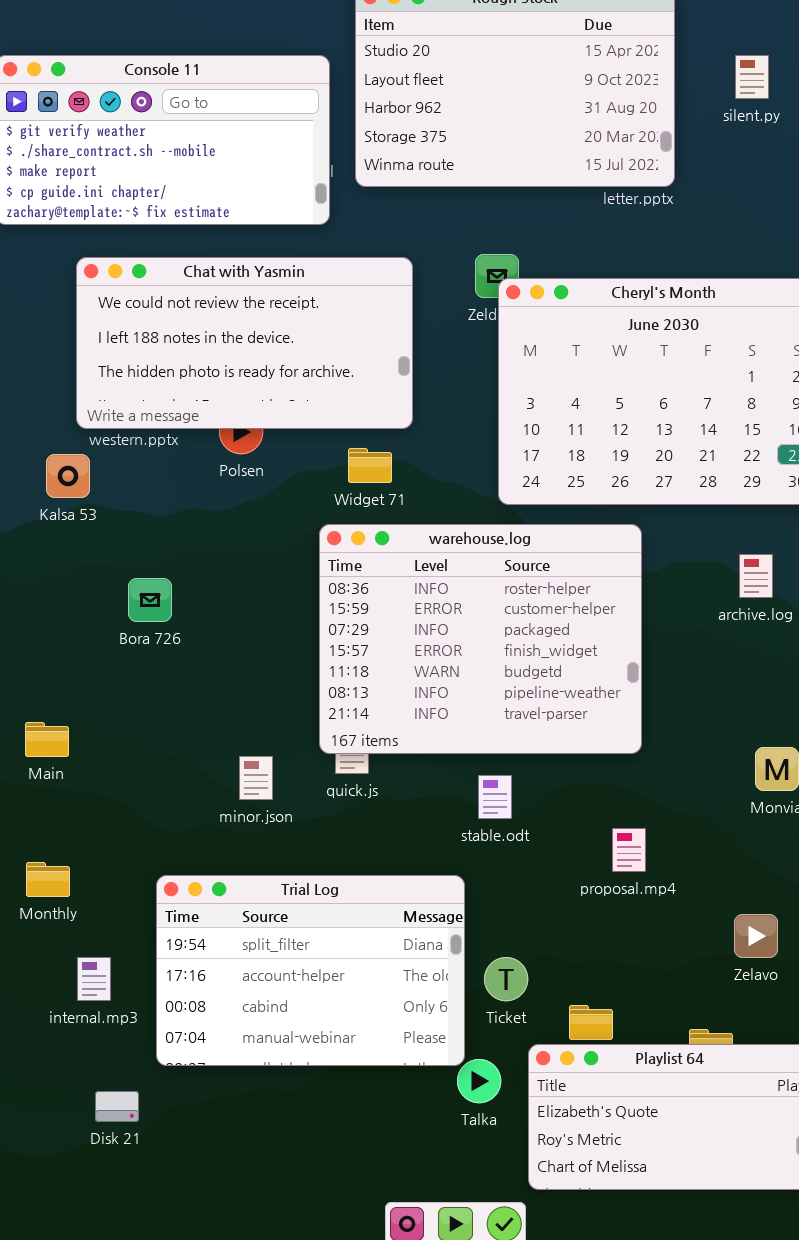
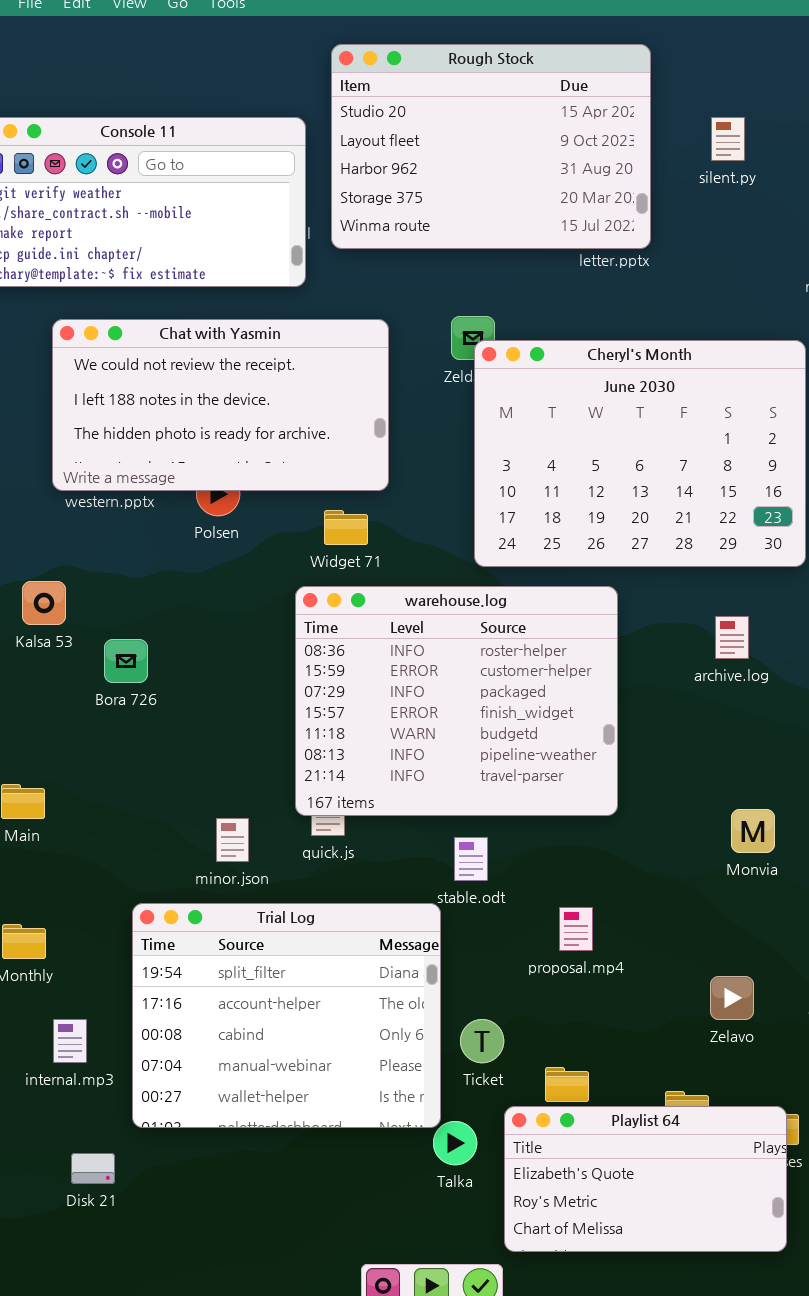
Kalsa 53: [46,454,90,498] -> [22,581,66,625], moved
proposal.mp4: [612,828,646,872] -> [559,907,593,951], moved
Trial Log: [156,875,465,1066] -> [132,903,441,1128], resized

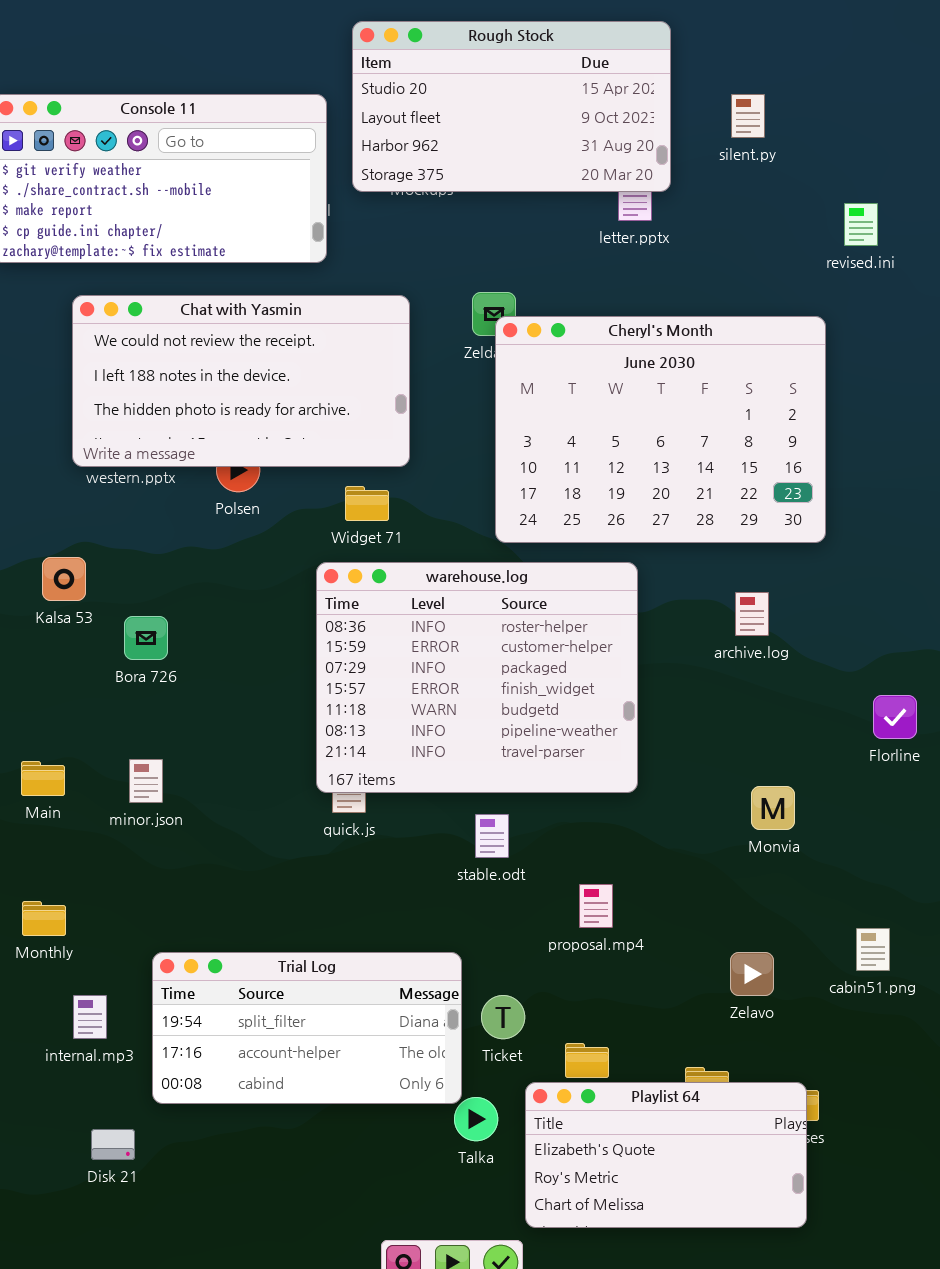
Rough Stock: [331,44,651,249] -> [352,21,671,192], resized
minor.json: [216,818,249,862] -> [129,759,163,803], moved
Trial Log: [132,903,441,1128] -> [152,952,462,1104], resized

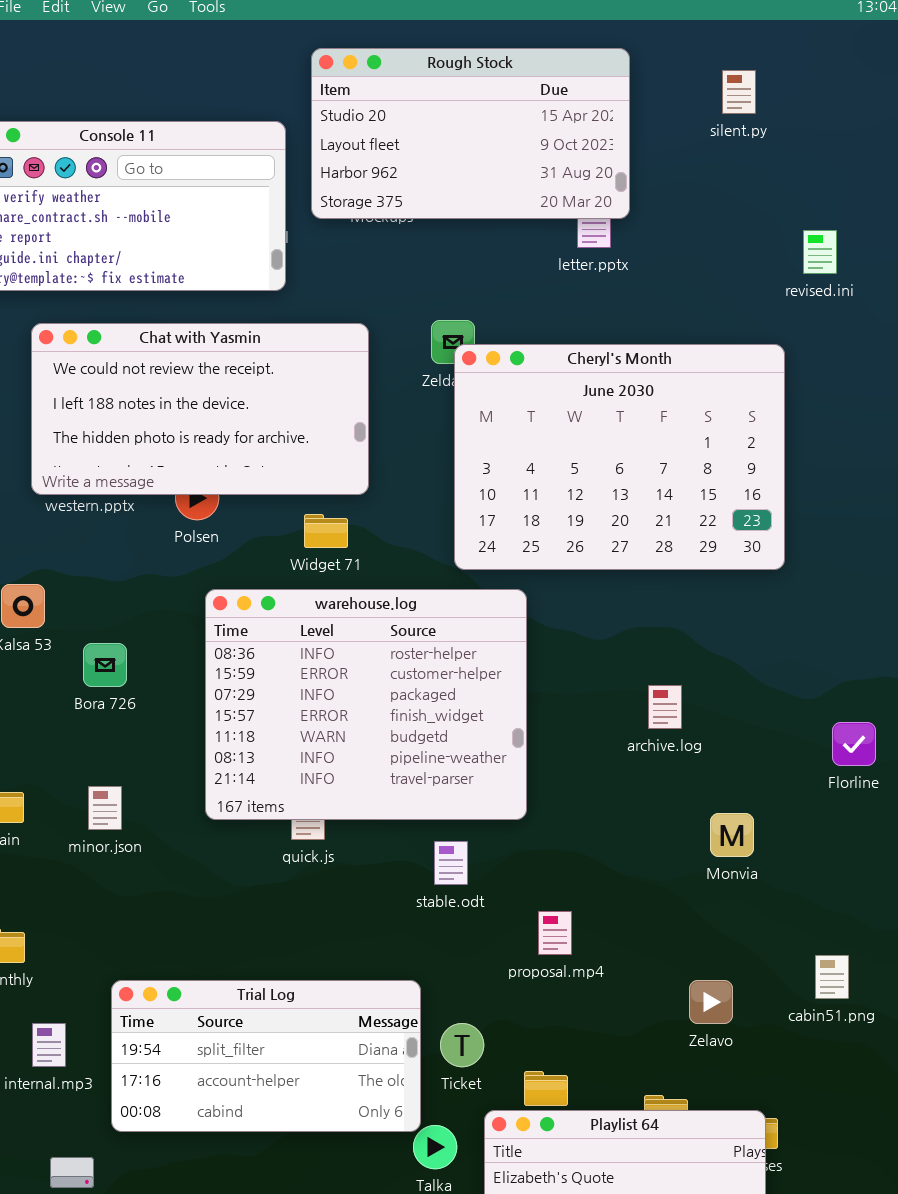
silent.py: [731,94,765,138] -> [722,70,756,114], moved
warehouse.log: [316,562,638,793] -> [205,589,527,820], moved
archive.log: [735,592,769,636] -> [648,685,682,729], moved

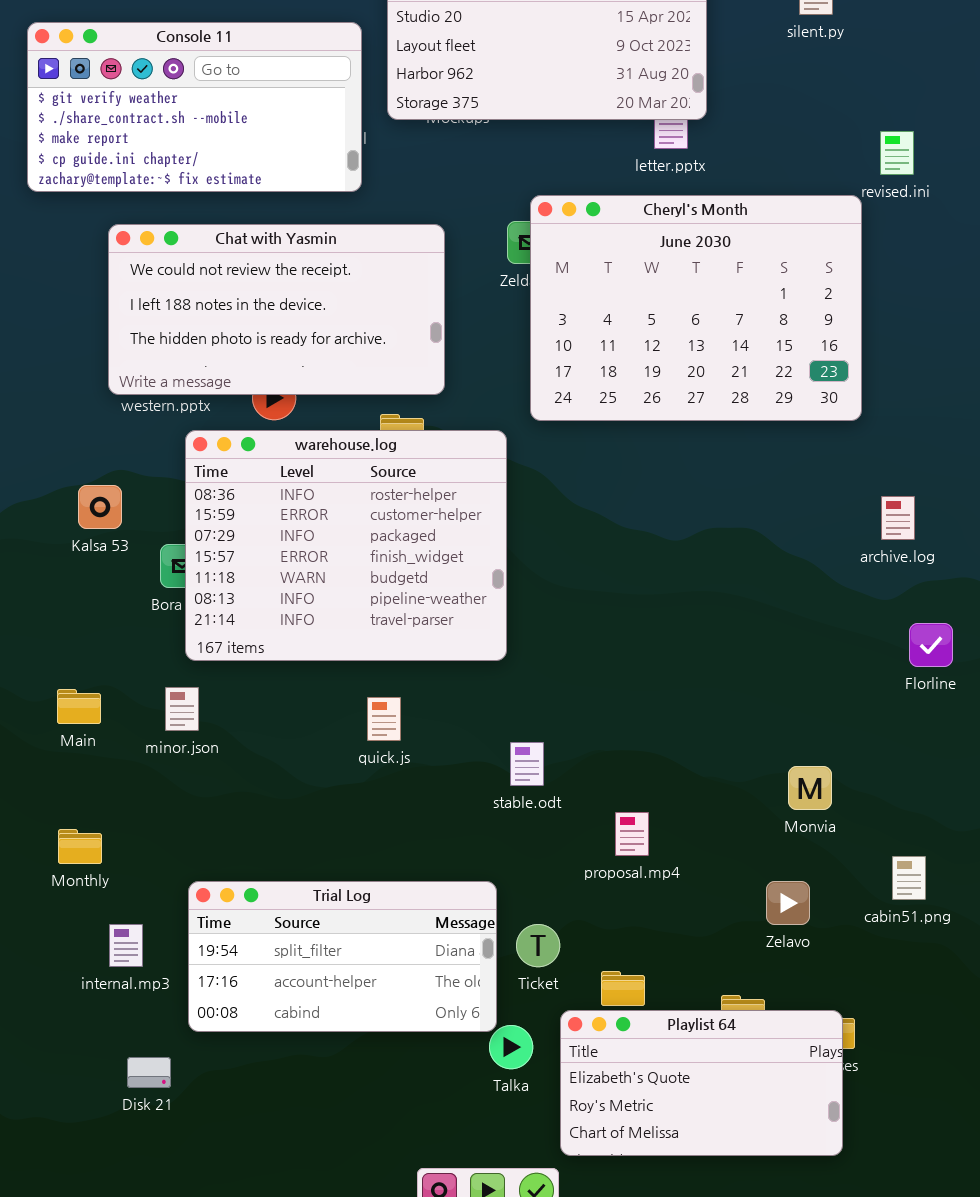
Cheryl's Month: [454,344,785,570] -> [530,195,862,421], moved
warehouse.log: [205,589,527,820] -> [185,430,507,661], moved
archive.log: [648,685,682,729] -> [881,496,915,540], moved
Monvia: [710,813,754,857] -> [788,766,832,810], moved

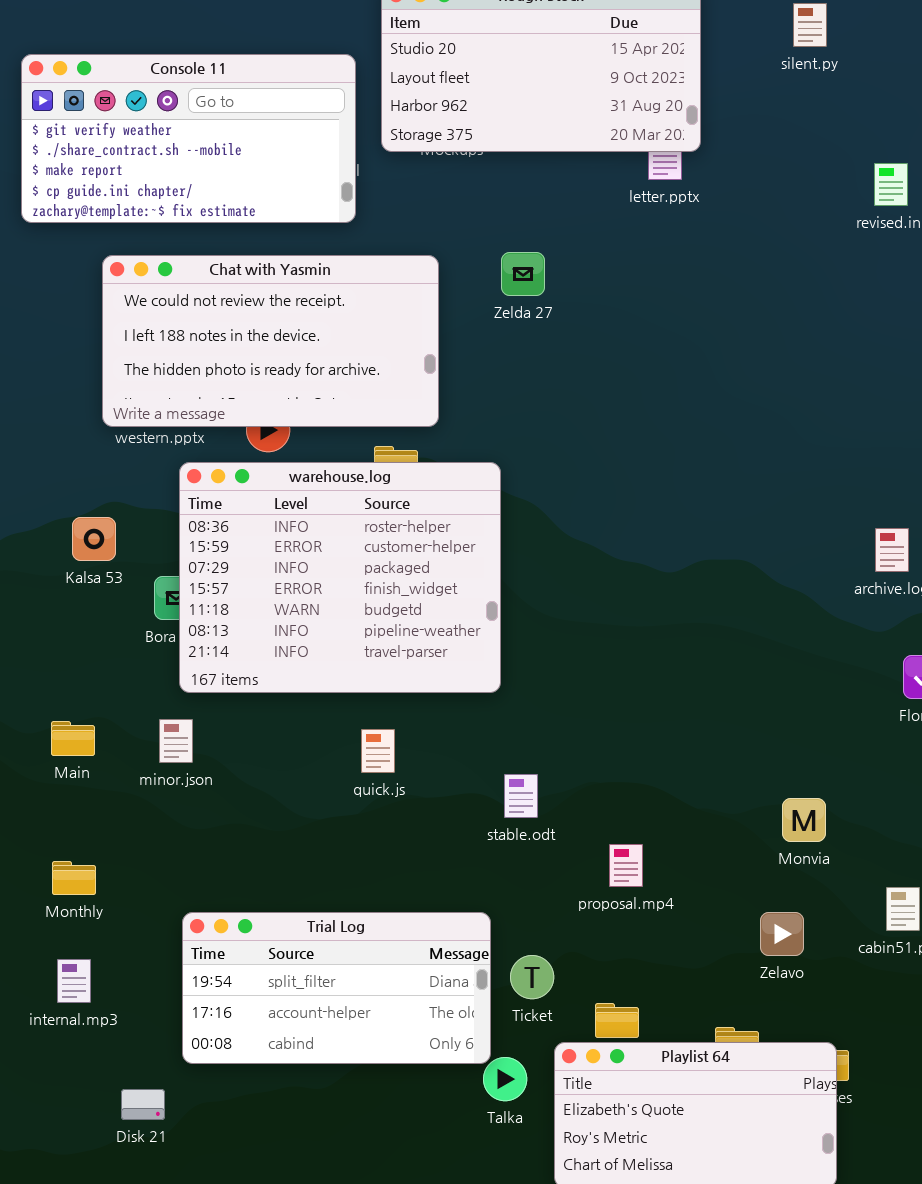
Cheryl's Month: [530,195,862,421] -> none, closed
internal.mp3: [109,924,143,967] -> [57,959,91,1003], moved

